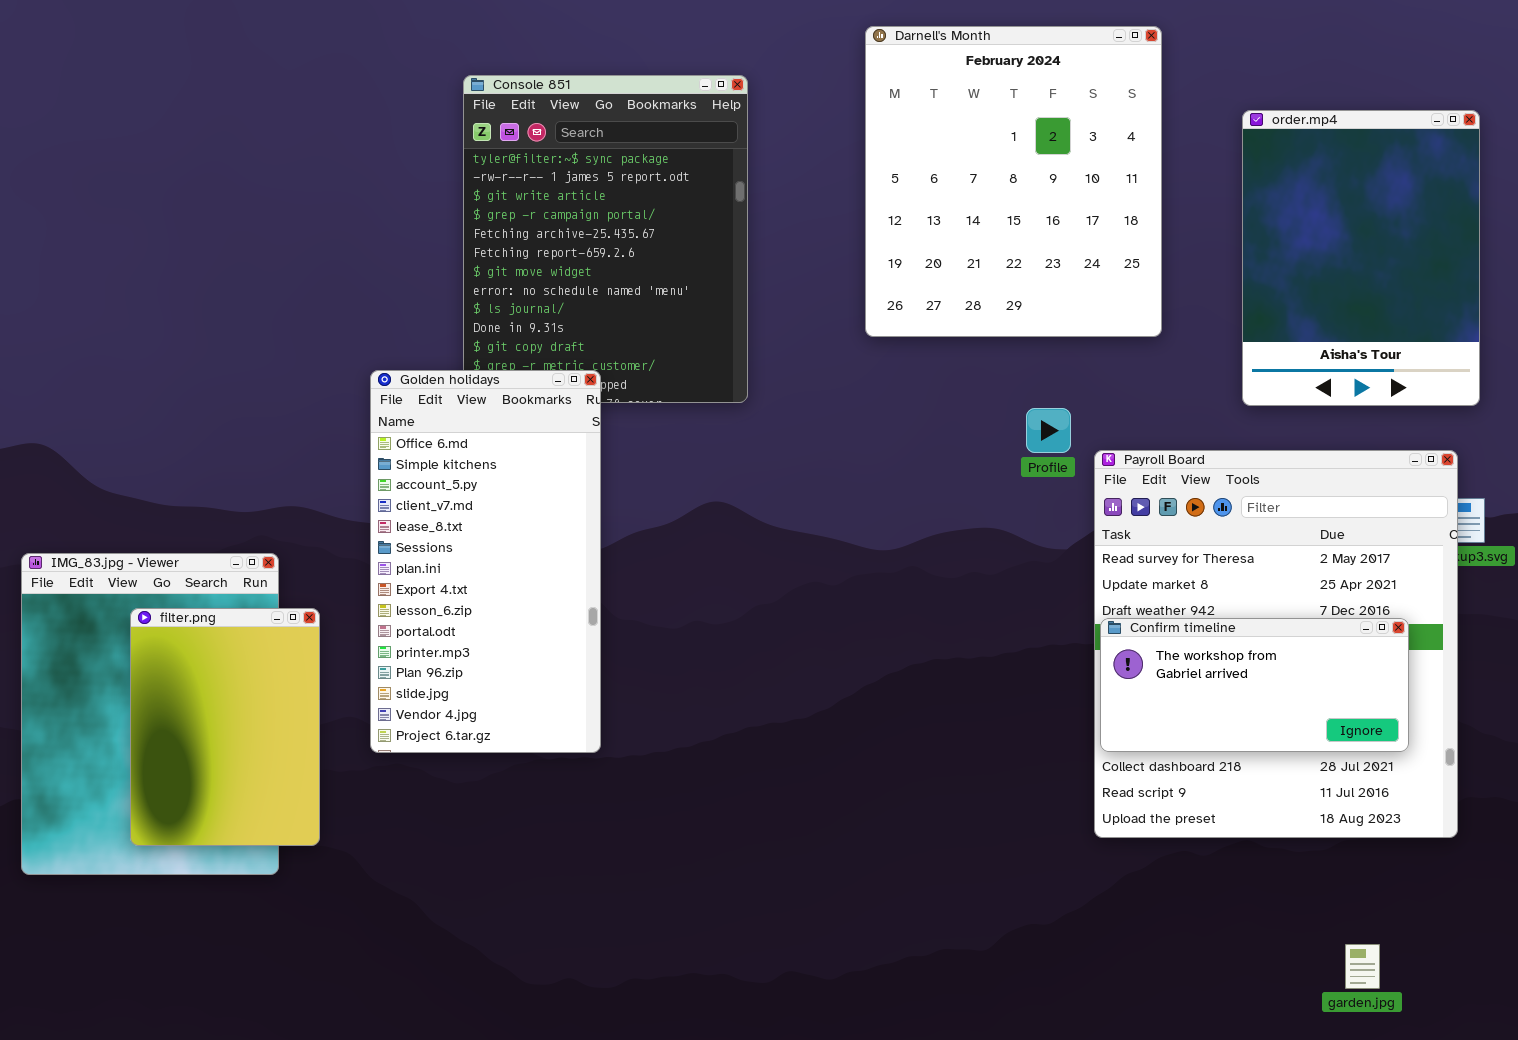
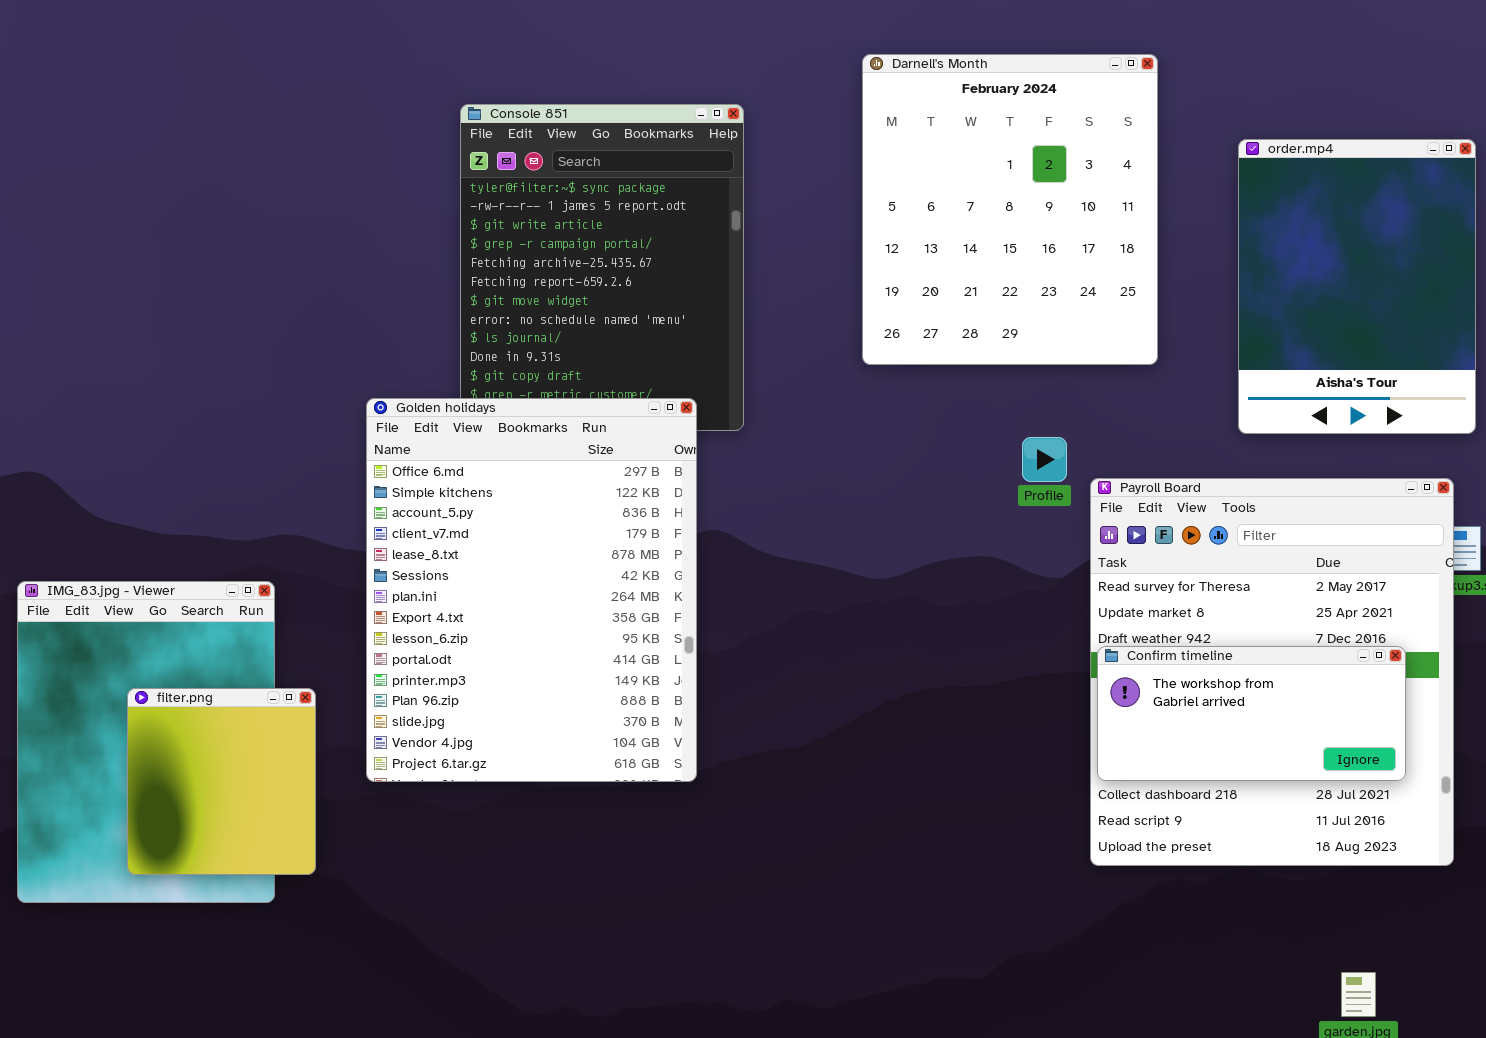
Golden holidays: [370,370,601,753] -> [366,398,697,782], resized
filter.png: [130,608,320,846] -> [127,688,316,875], resized

